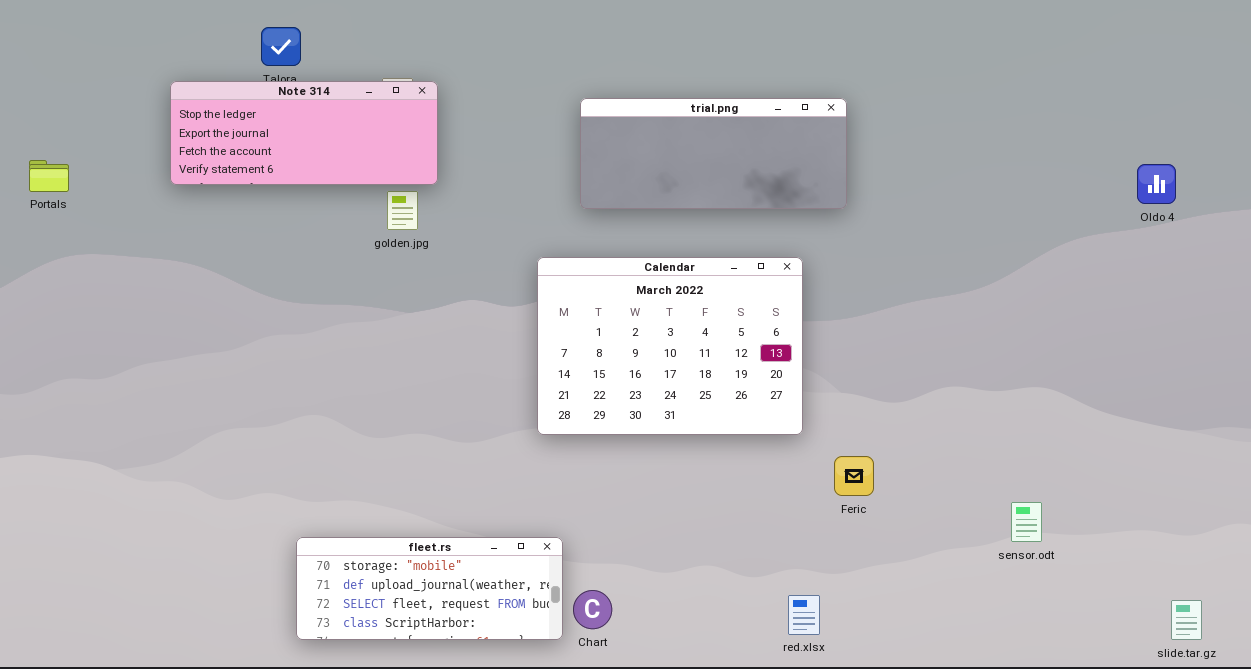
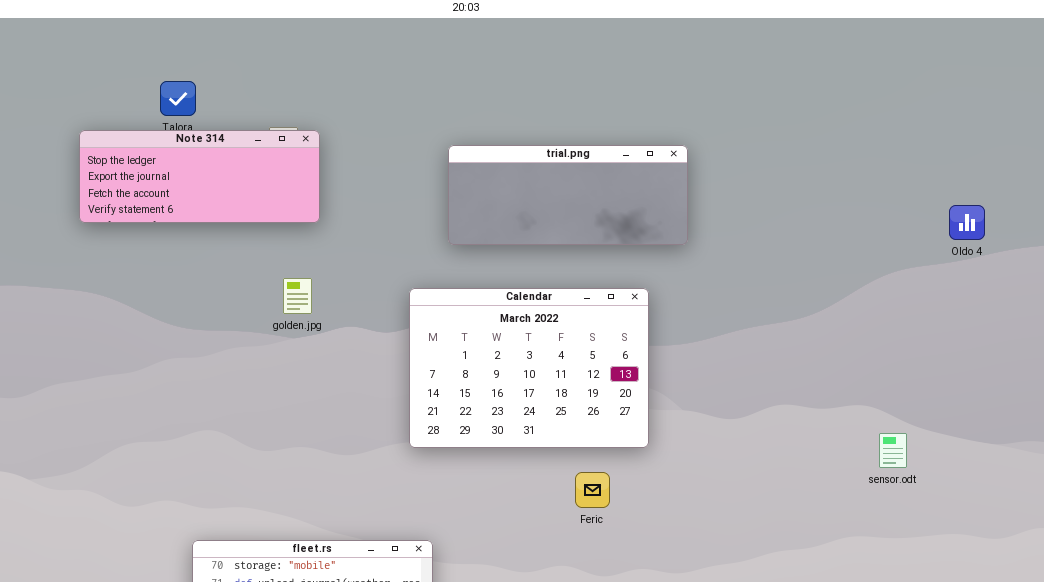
golden.jpg: [387,191,418,230] -> [283,278,312,314], moved
Feric: [834,456,874,496] -> [575,472,610,508], moved
sensor.odt: [1011,502,1042,542] -> [879,433,907,468], moved

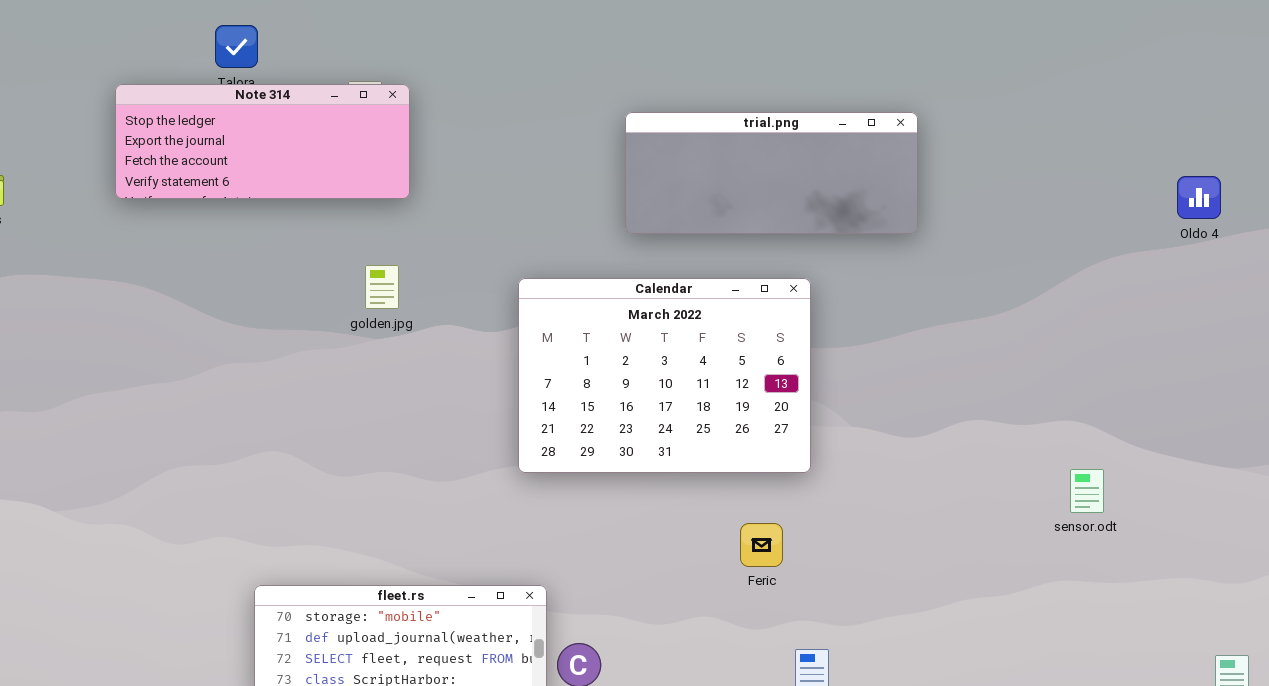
trial.png: [448,145,688,245] -> [625,112,918,234], moved
sensor.odt: [879,433,907,468] -> [1070,469,1104,513], moved
Feric: [575,472,610,508] -> [740,523,783,567], moved

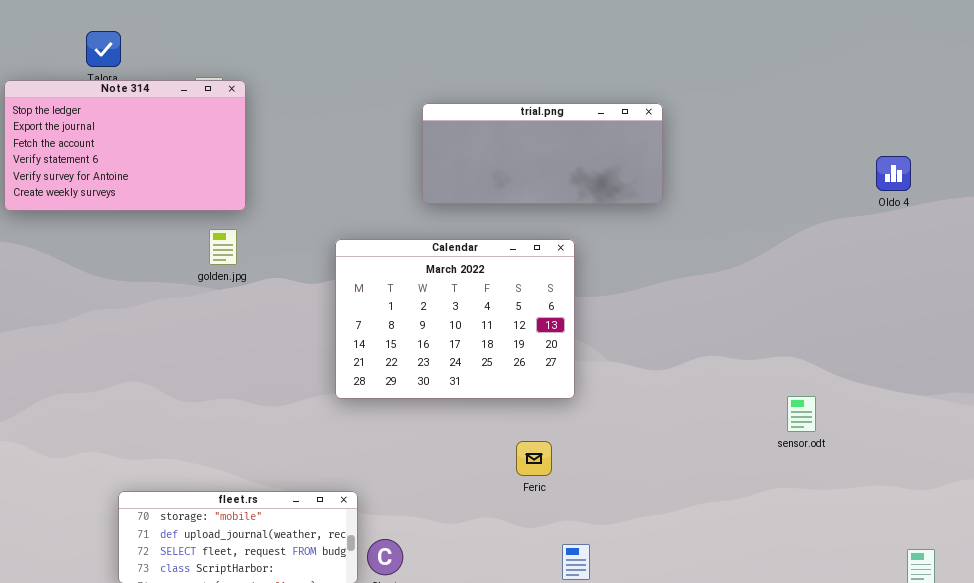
Note 314: [115,84,410,199] -> [4,80,246,211], resized

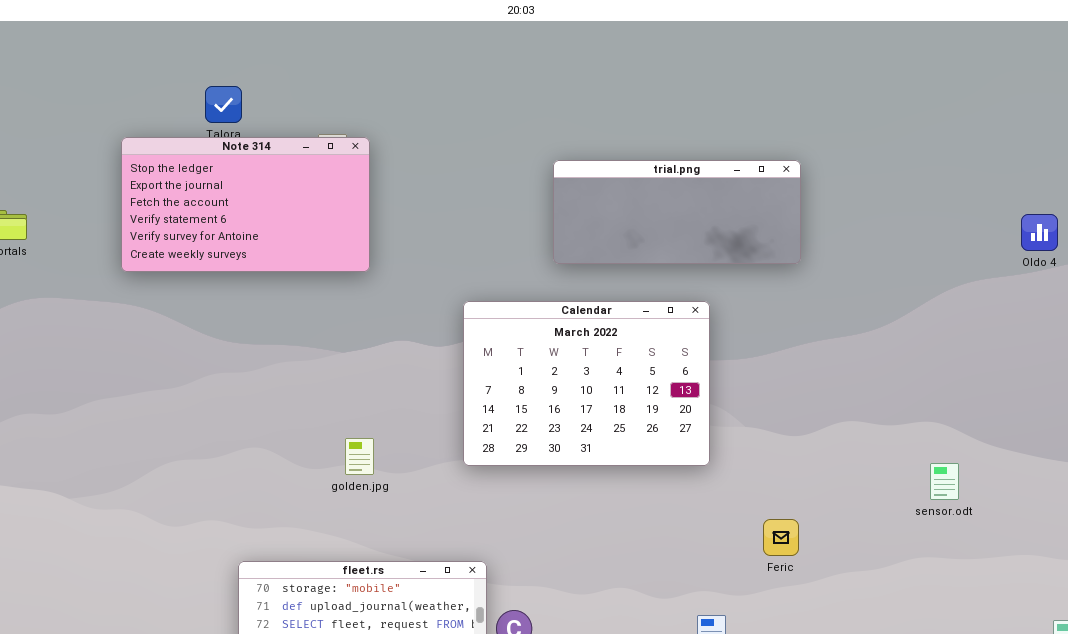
golden.jpg: [209,229,237,265] -> [345,438,374,475], moved
Feric: [516,441,552,476] -> [763,519,799,556], moved

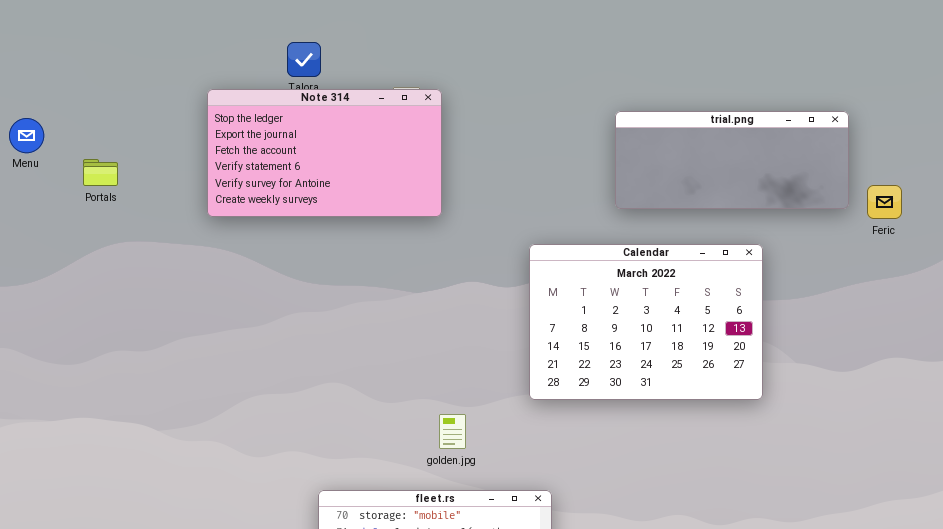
golden.jpg: [345,438,374,475] -> [439,414,466,449], moved
Feric: [763,519,799,556] -> [867,185,902,219], moved

